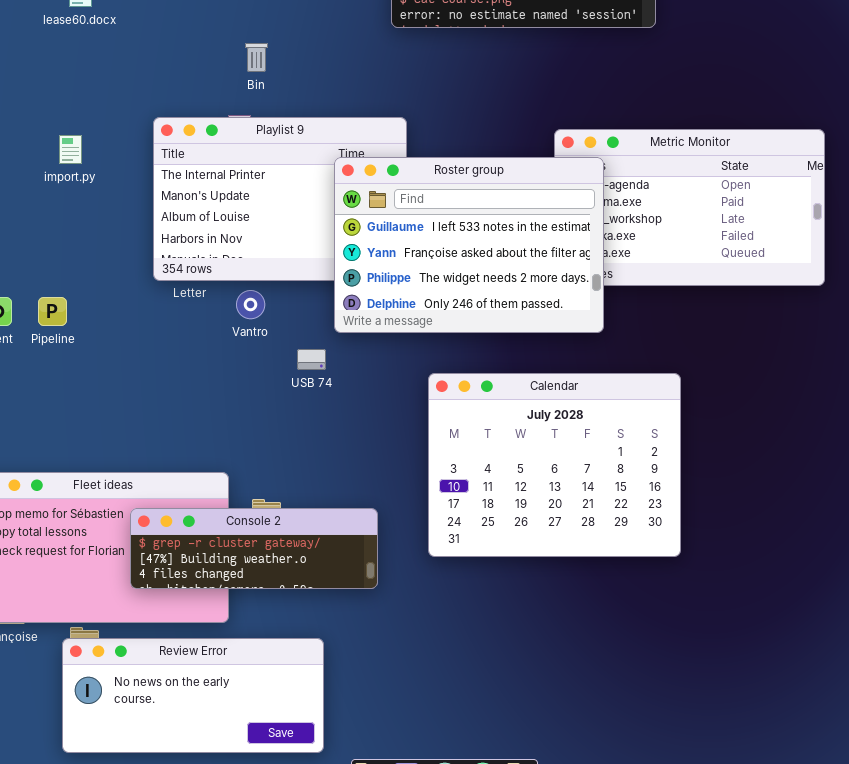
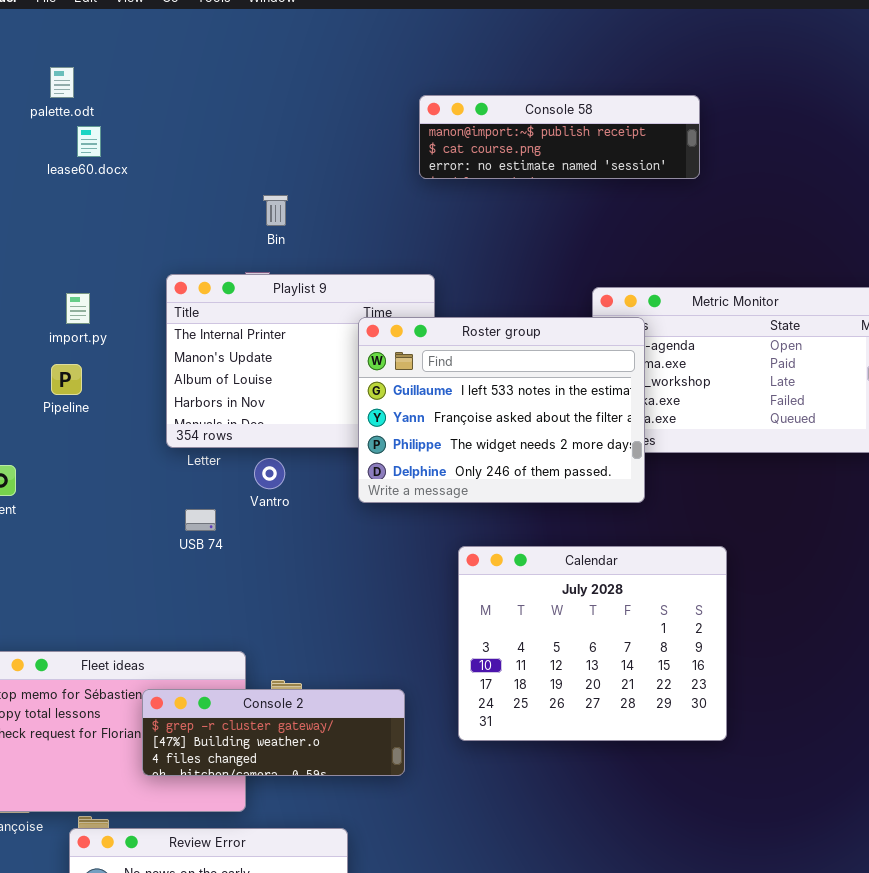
Pipeline: [38,297,67,326] -> [51,364,82,395], moved
USB 74: [297,349,326,370] -> [185,509,216,531], moved

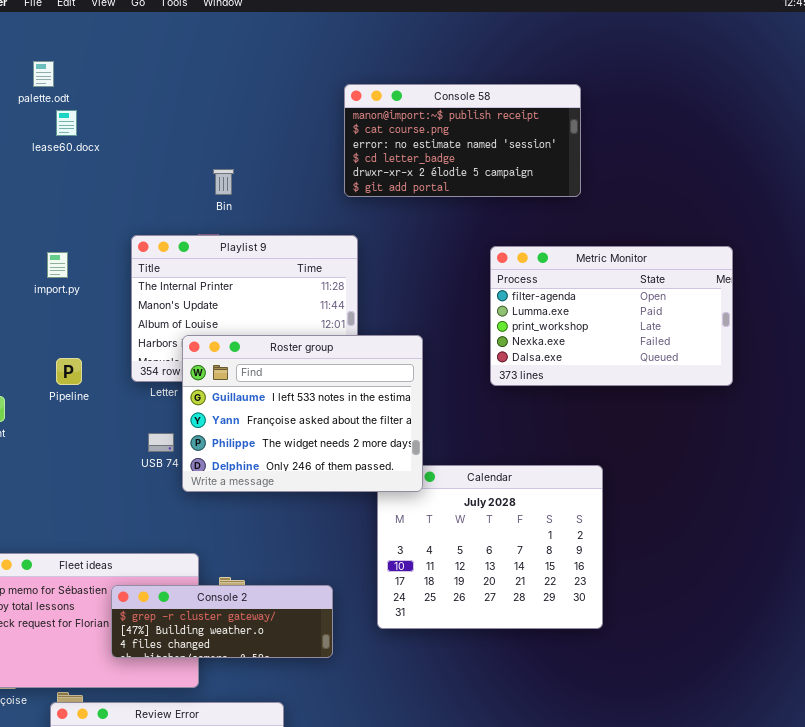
Console 58: [419,95,700,179] -> [344,84,581,197], resized
Roster group: [358,317,645,503] -> [182,335,423,492], moved
Pipeline: [51,364,82,395] -> [56,358,82,385], moved

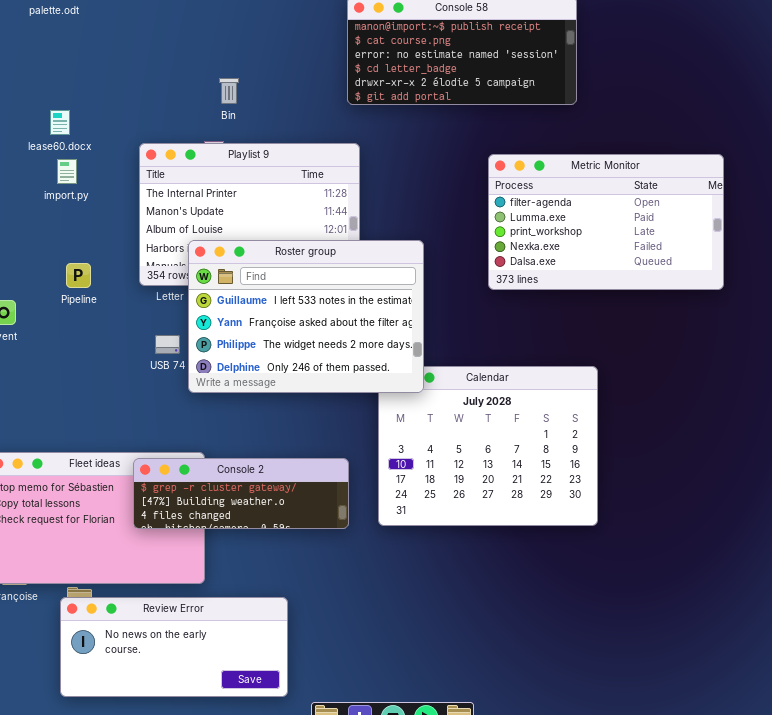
lease60.docx: [56,110,77,136] -> [50,110,70,135], moved
Console 2: [111,585,333,658] -> [133,458,349,529], moved

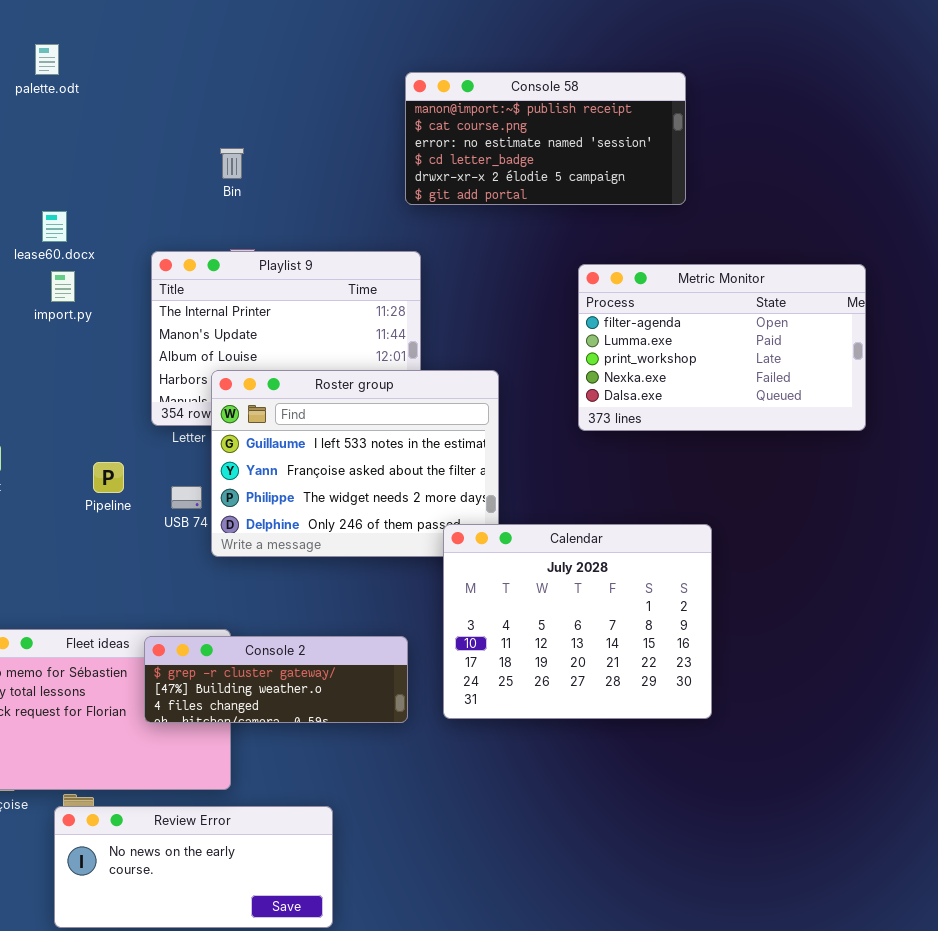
Bin: [219,78,239,104] -> [220,148,244,179], moved
Pipeline: [66,263,91,288] -> [93,462,124,493], moved
Calendar: [378,366,598,526] -> [443,524,712,719], raised

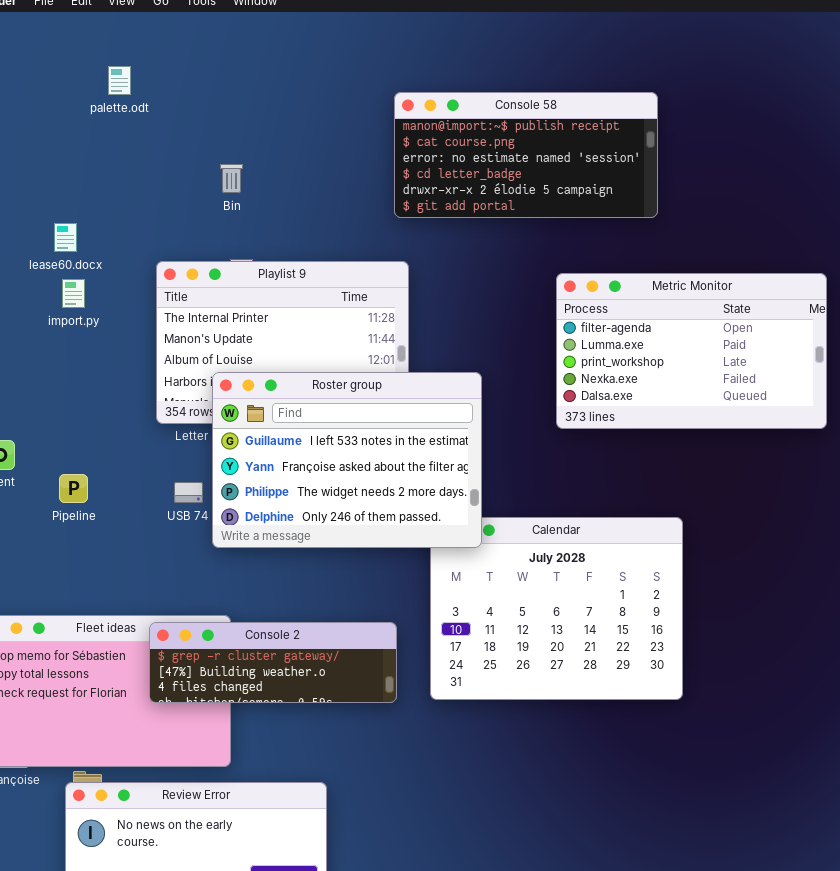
palette.odt: [35,44,59,75] -> [108,66,131,95], moved
Roster group: [211,370,499,557] -> [212,372,482,548], raised
Pipeline: [93,462,124,493] -> [59,474,88,503], moved

